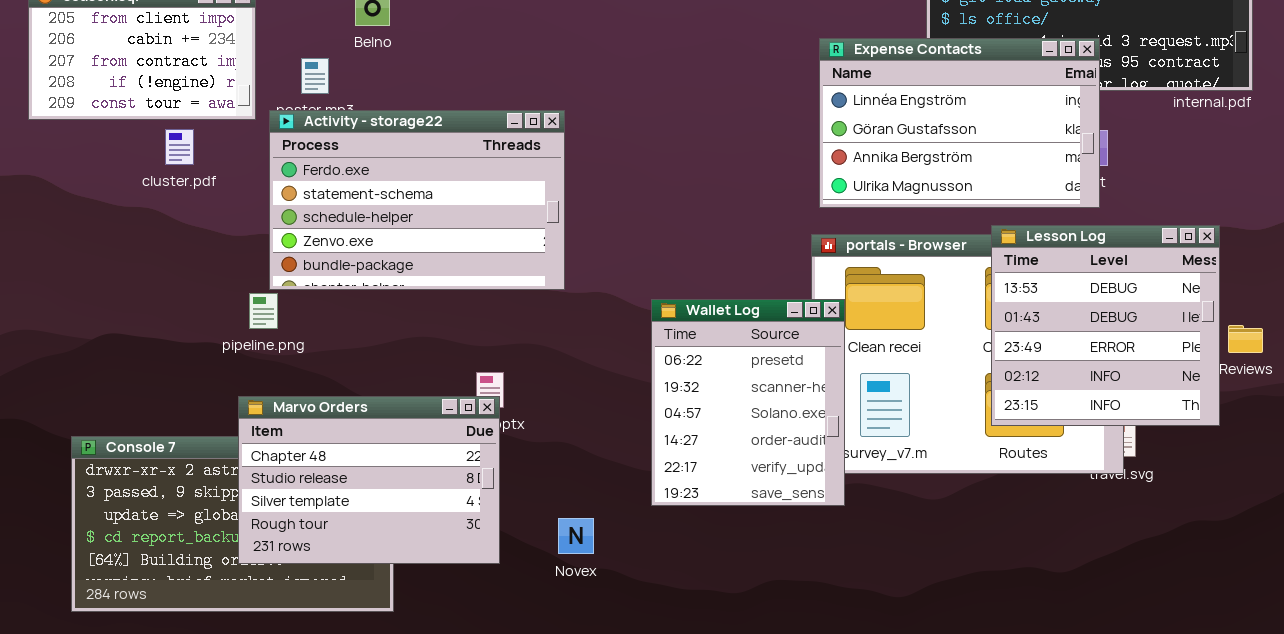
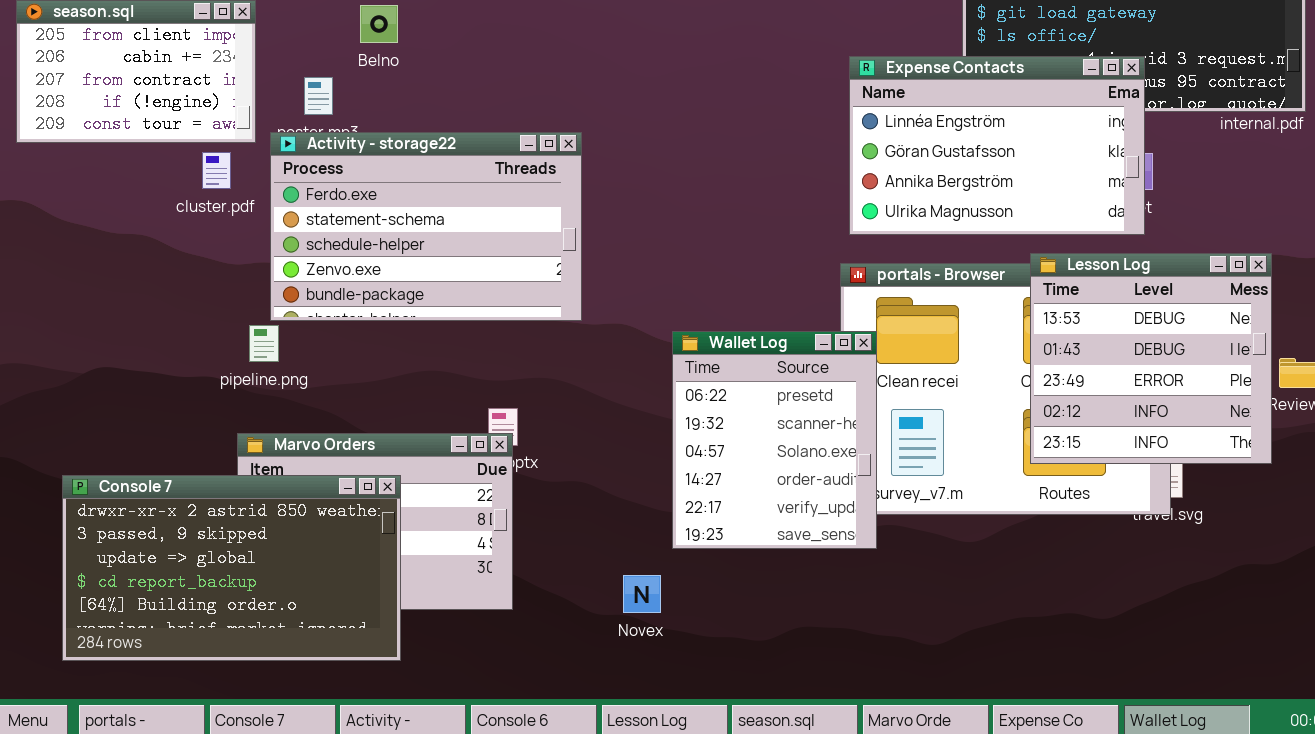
cluster.pdf: [165,129,194,165] -> [202,152,231,189], moved
Console 7: [71,436,394,612] -> [62,475,401,661], raised
Novex: [558,518,594,554] -> [623,575,661,613], moved

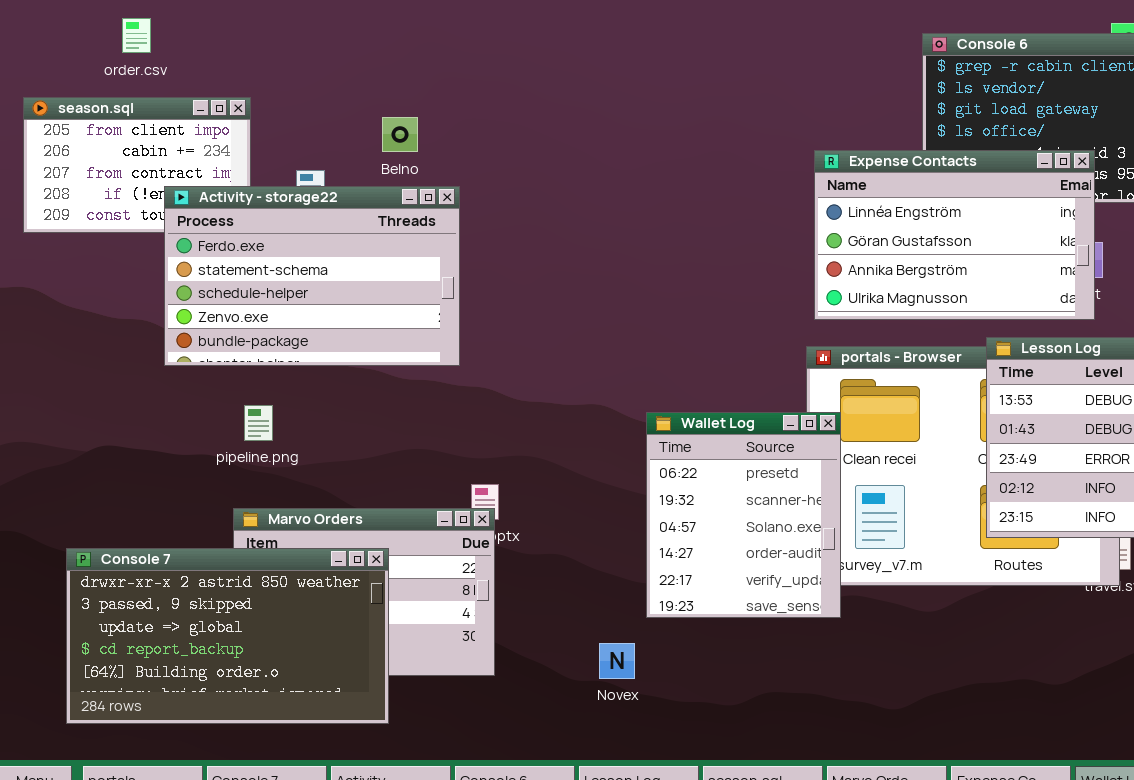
Belno: [360,5,398,43] -> [382,117,418,152], moved
Activity - storage22: [270,132,582,321] -> [164,186,460,366], moved

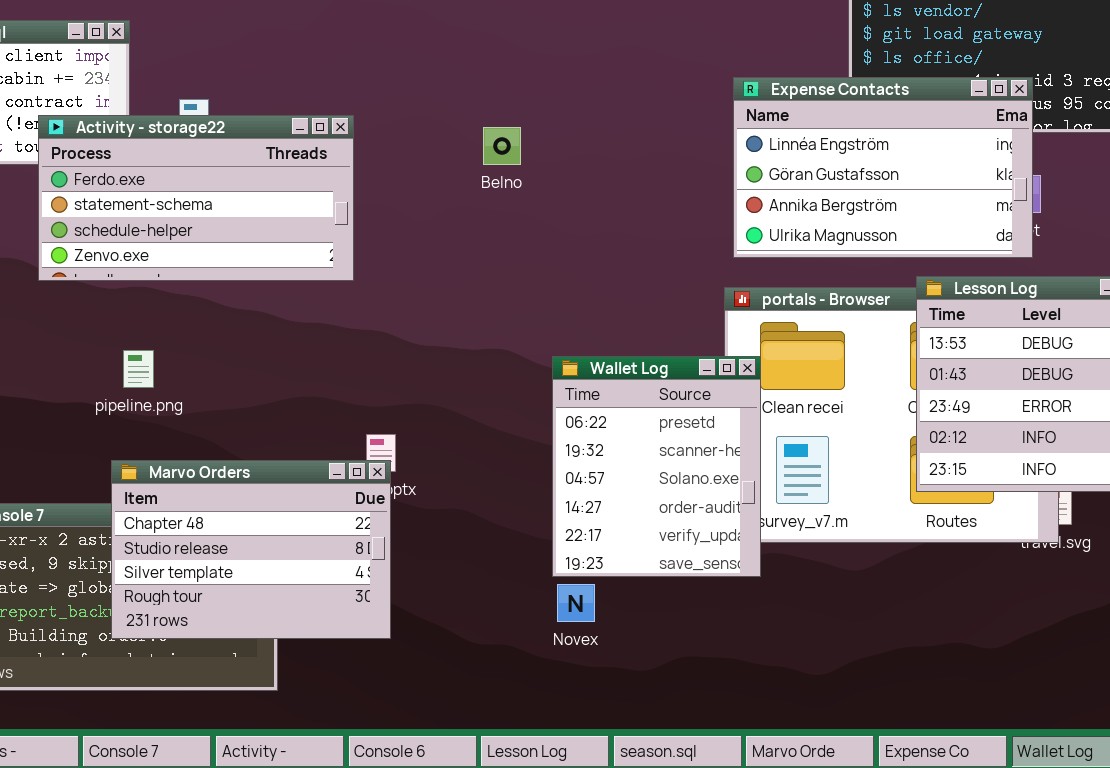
Belno: [382,117,418,152] -> [483,127,521,165], moved
Activity - storage22: [164,186,460,366] -> [38,115,354,281], resized
Marvo Orders: [233,508,495,676] -> [111,460,391,639], raised
Novex: [599,643,635,679] -> [557,584,595,622], moved

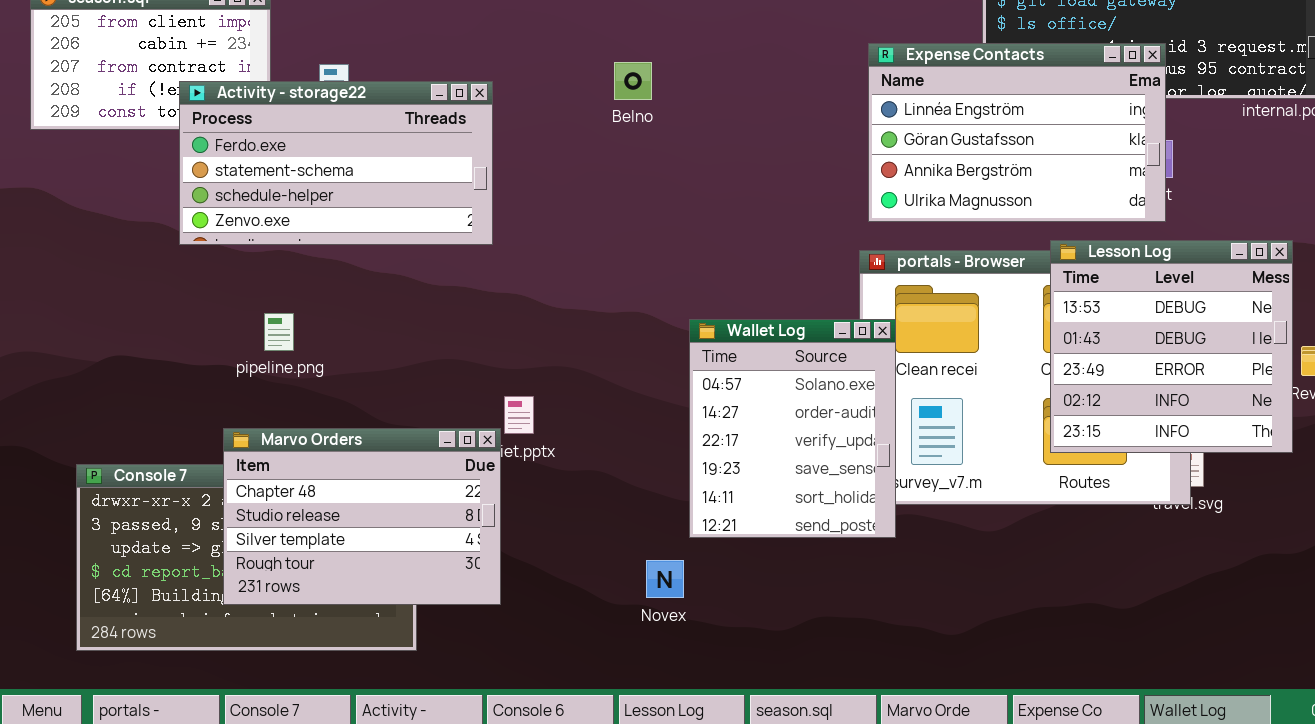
Belno: [483,127,521,165] -> [614,62,652,100], moved
Wallet Log: [552,356,761,577] -> [689,319,896,538], scrolled down 2 rows
Marvo Orders: [111,460,391,639] -> [223,428,501,605], moved
Novex: [557,584,595,622] -> [646,560,684,598], moved

